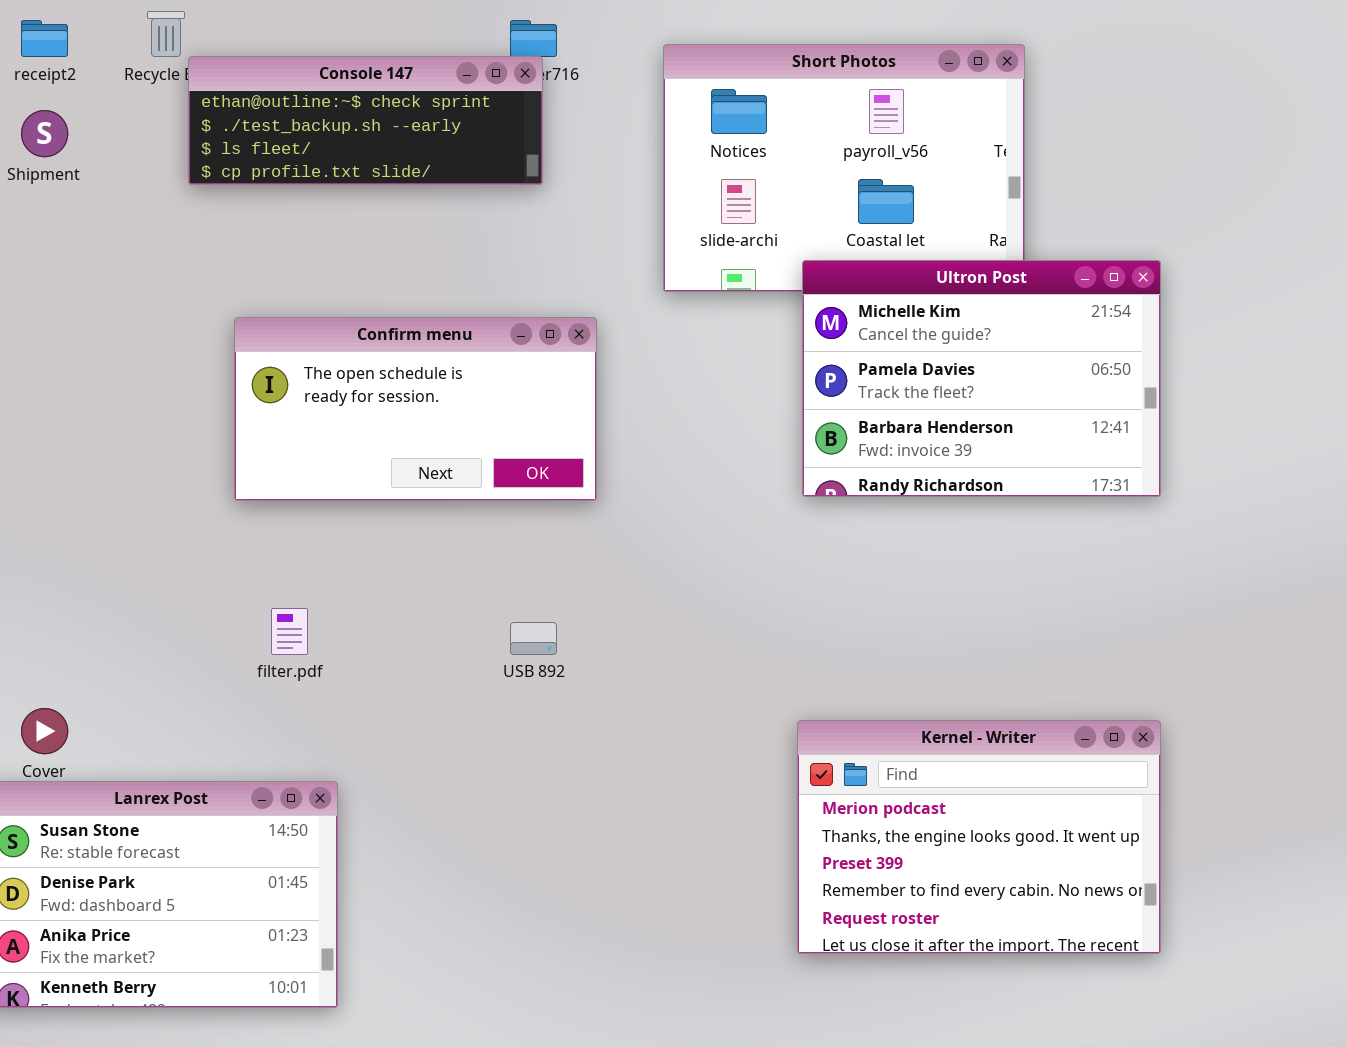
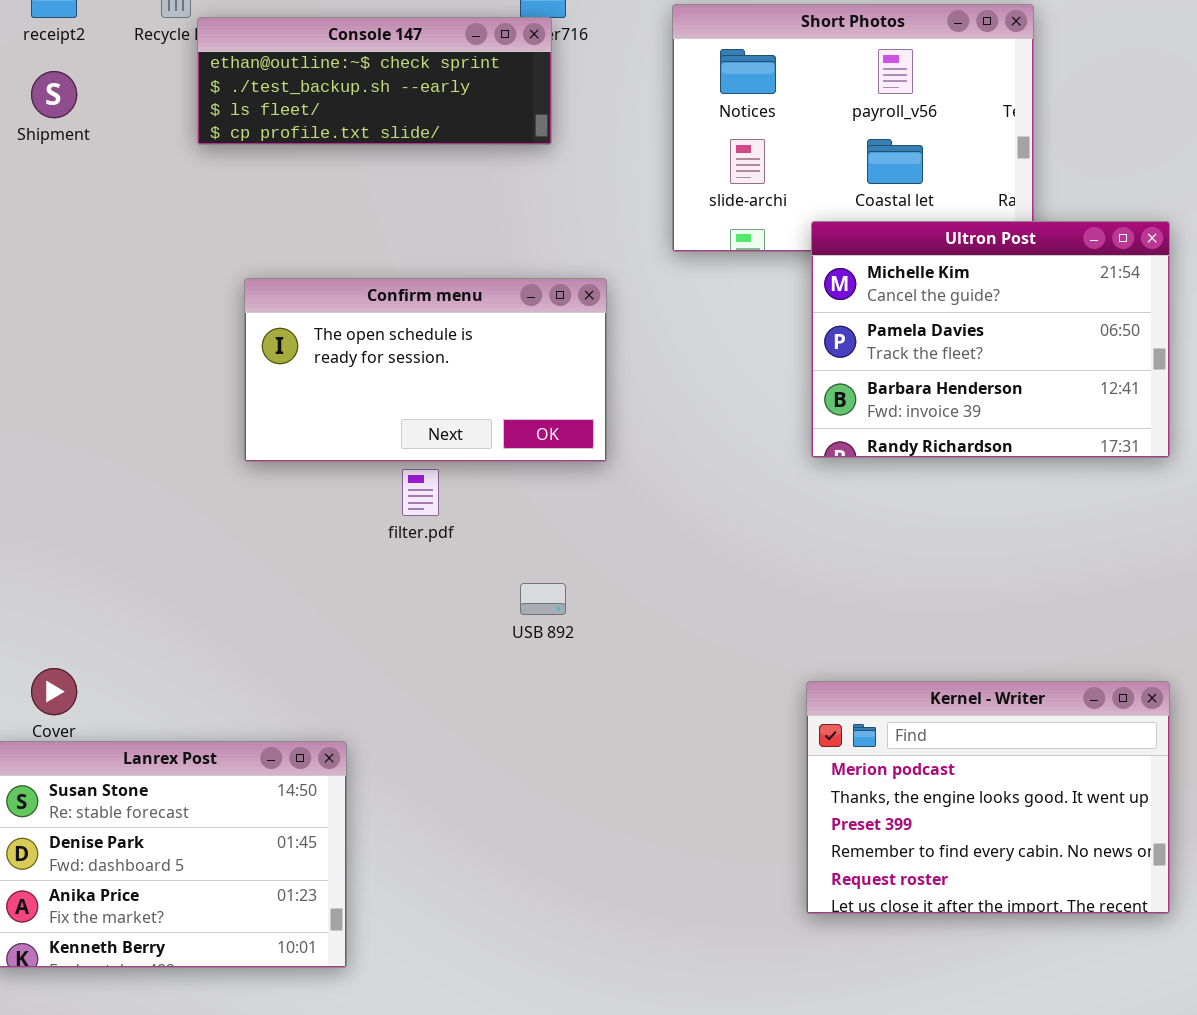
filter.pdf: [271,608,308,655] -> [402,469,439,516], moved

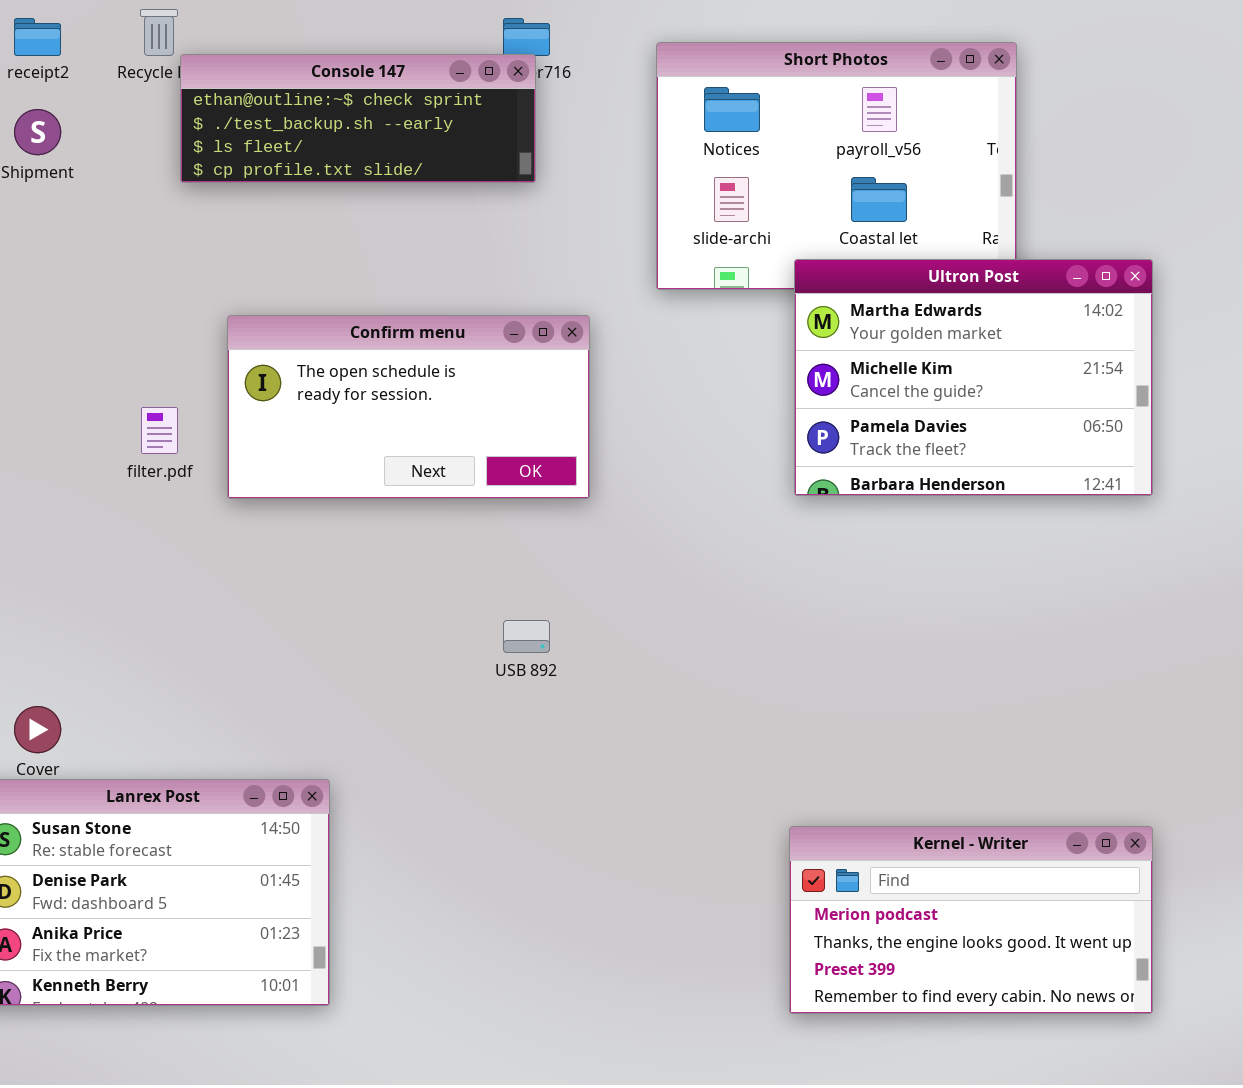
Ultron Post: [811,221,1170,458] -> [794,259,1153,496], scrolled up 1 row
filter.pdf: [402,469,439,516] -> [141,407,178,454], moved
Kernel - Writer: [806,681,1170,914] -> [789,826,1153,1014], moved, resized

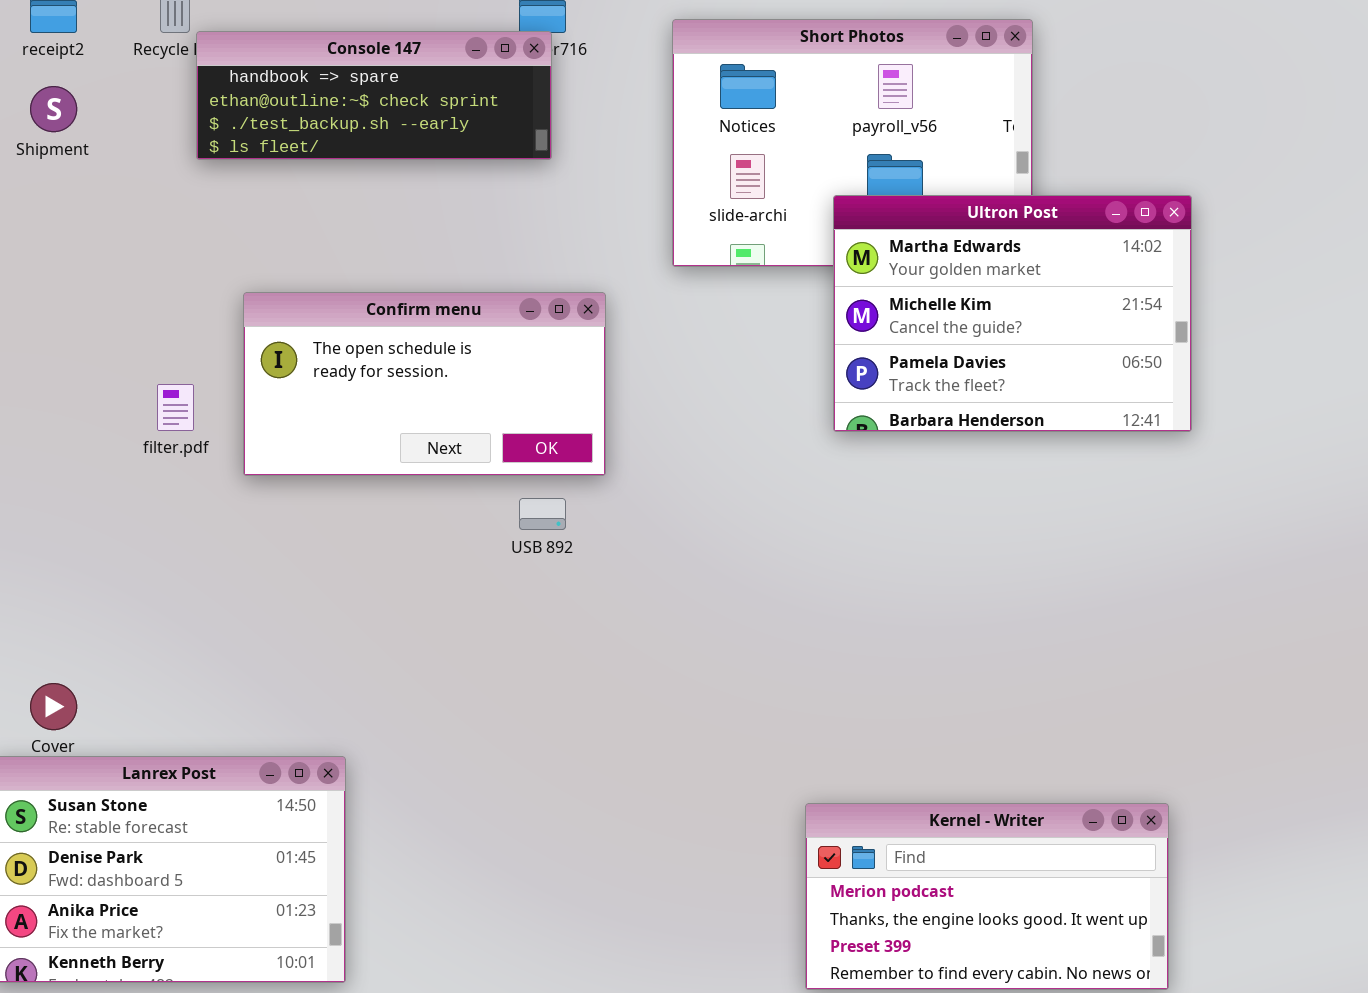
Console 147: [180,54,536,183] -> [196,31,552,160], scrolled up 1 row
Ultron Post: [794,259,1153,496] -> [833,195,1192,432], moved
USB 892: [503,620,550,653] -> [519,498,566,530], moved

